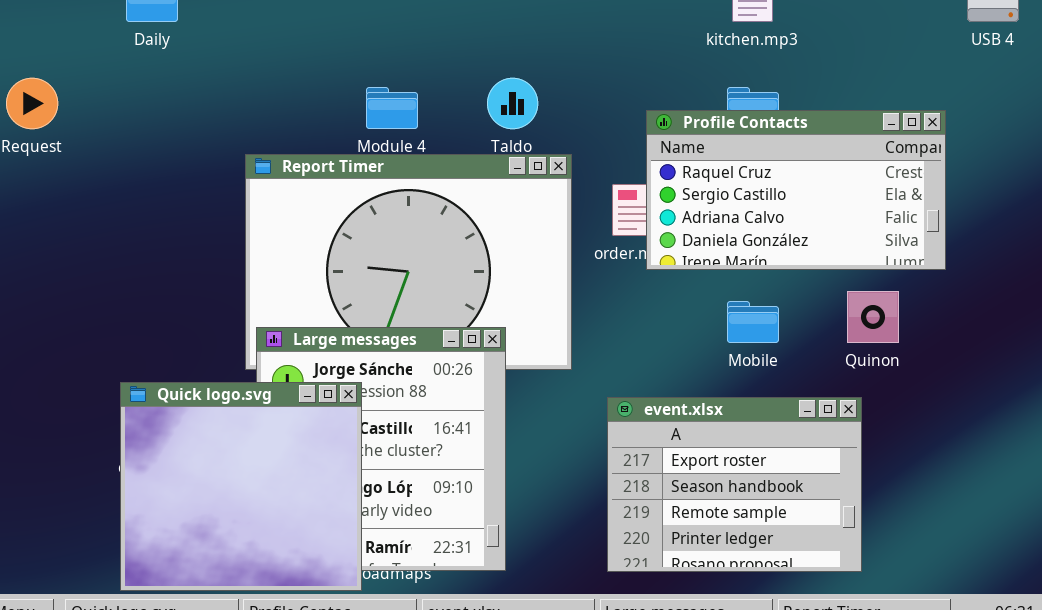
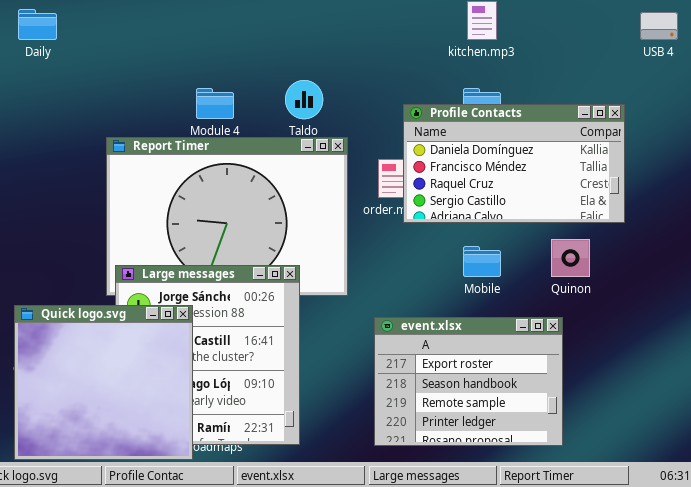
Profile Contacts: [646,110,946,270] -> [403,104,625,223], scrolled up 2 rows

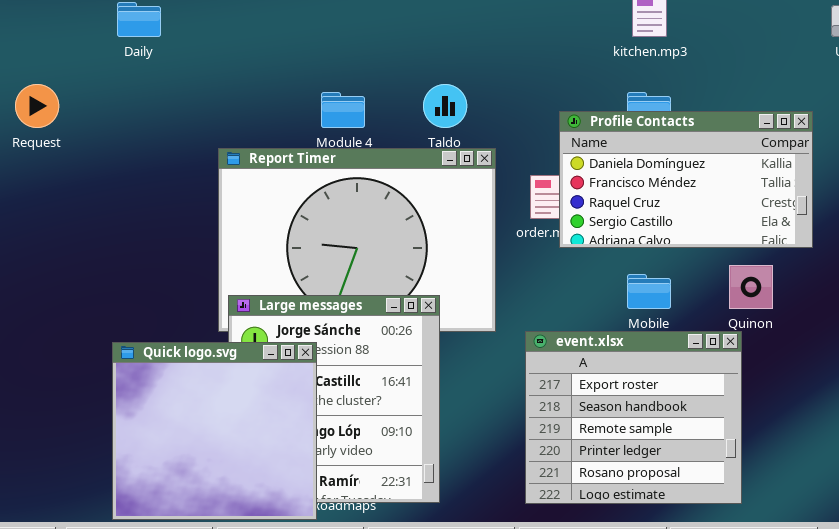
event.xlsx: [374,317,563,446] -> [525,331,742,504], resized

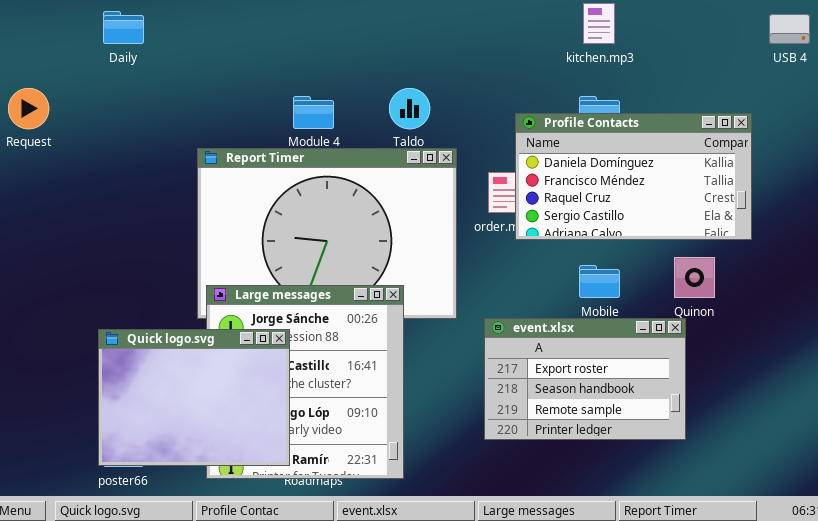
event.xlsx: [525,331,742,504] -> [484,318,686,440], resized
Quick logo.svg: [112,342,317,520] -> [98,329,290,466], resized

